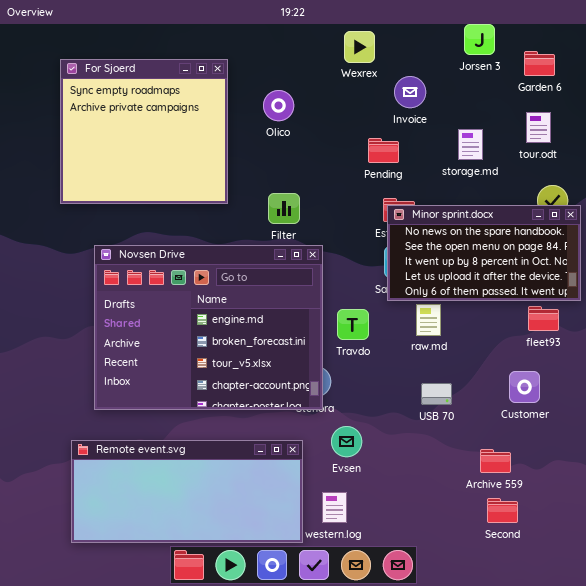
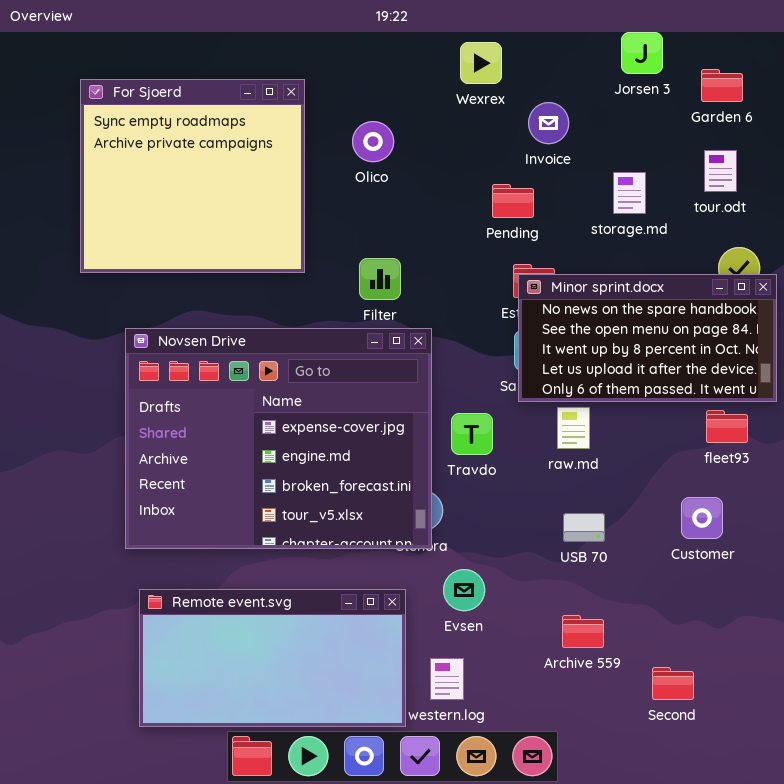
Novsen Drive: [94,245,323,410] -> [125,328,432,549], scrolled up 1 row
Remote event.svg: [71,440,303,543] -> [139,589,406,727], resized
Archive 559: [480,449,511,473] -> [562,615,604,648], moved

